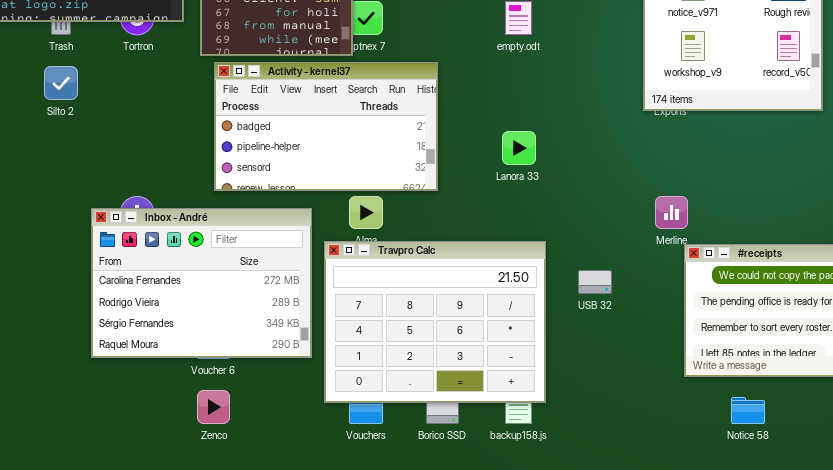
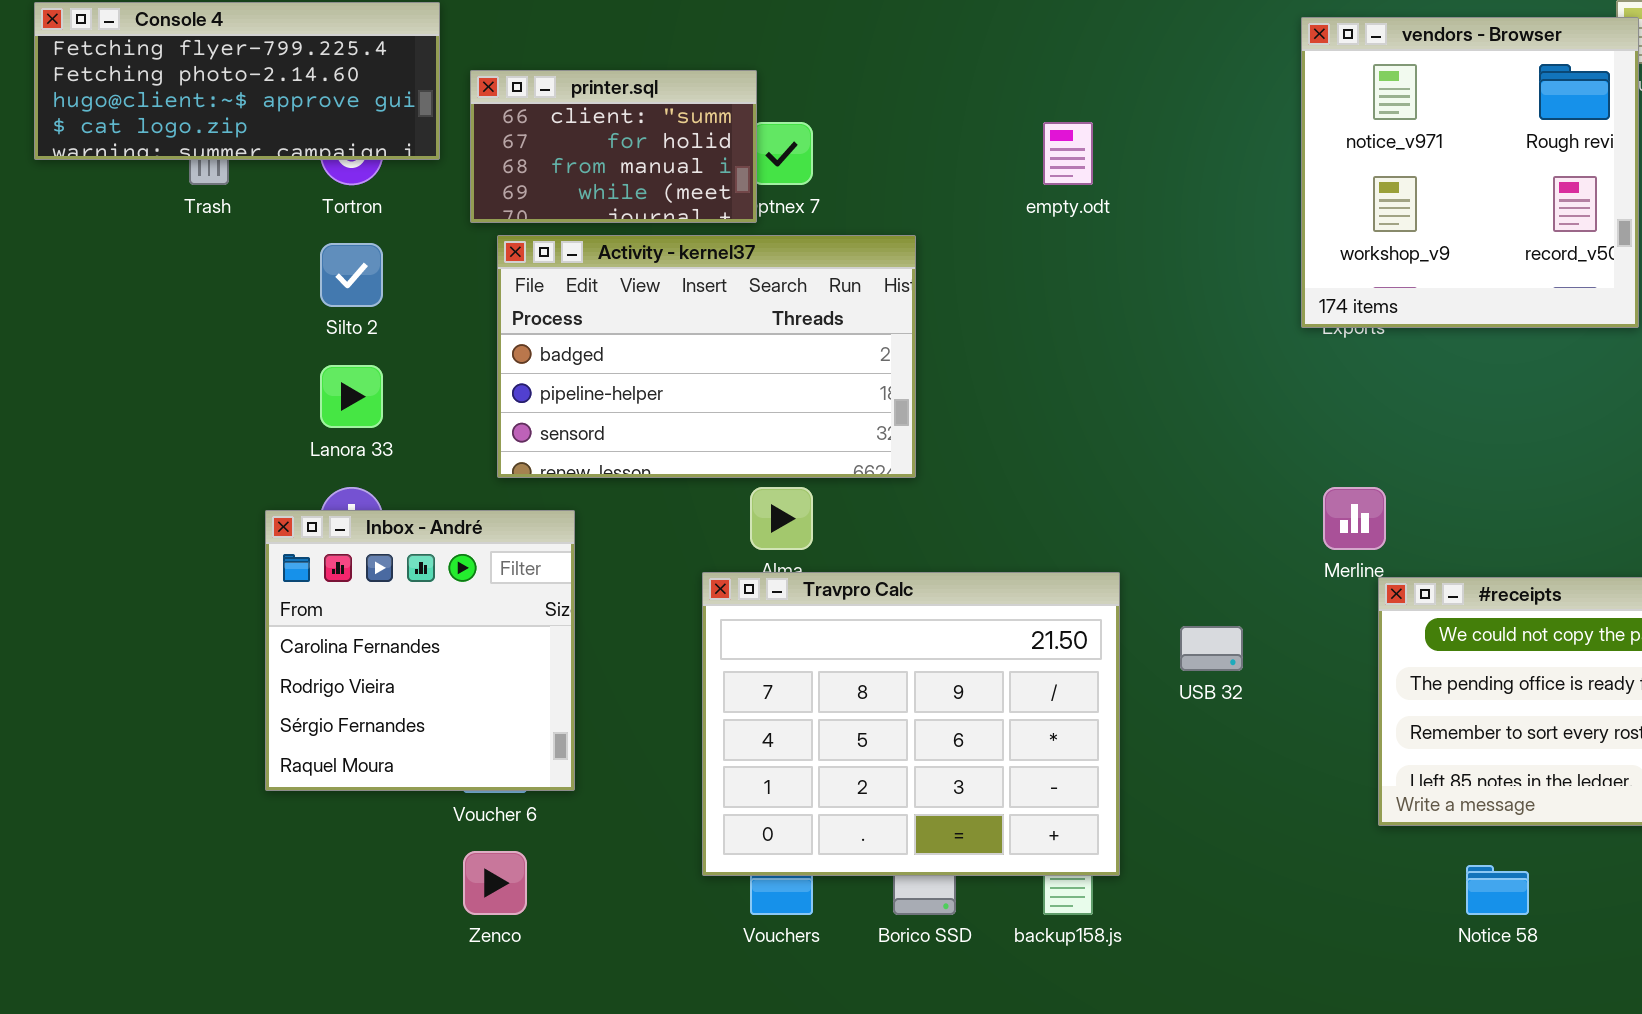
Silto 2: [44,66,78,100] -> [320,243,383,307], moved
Lanora 33: [502,131,536,165] -> [320,365,383,428], moved
Inbox - André: [91,208,312,358] -> [265,510,575,791], resized

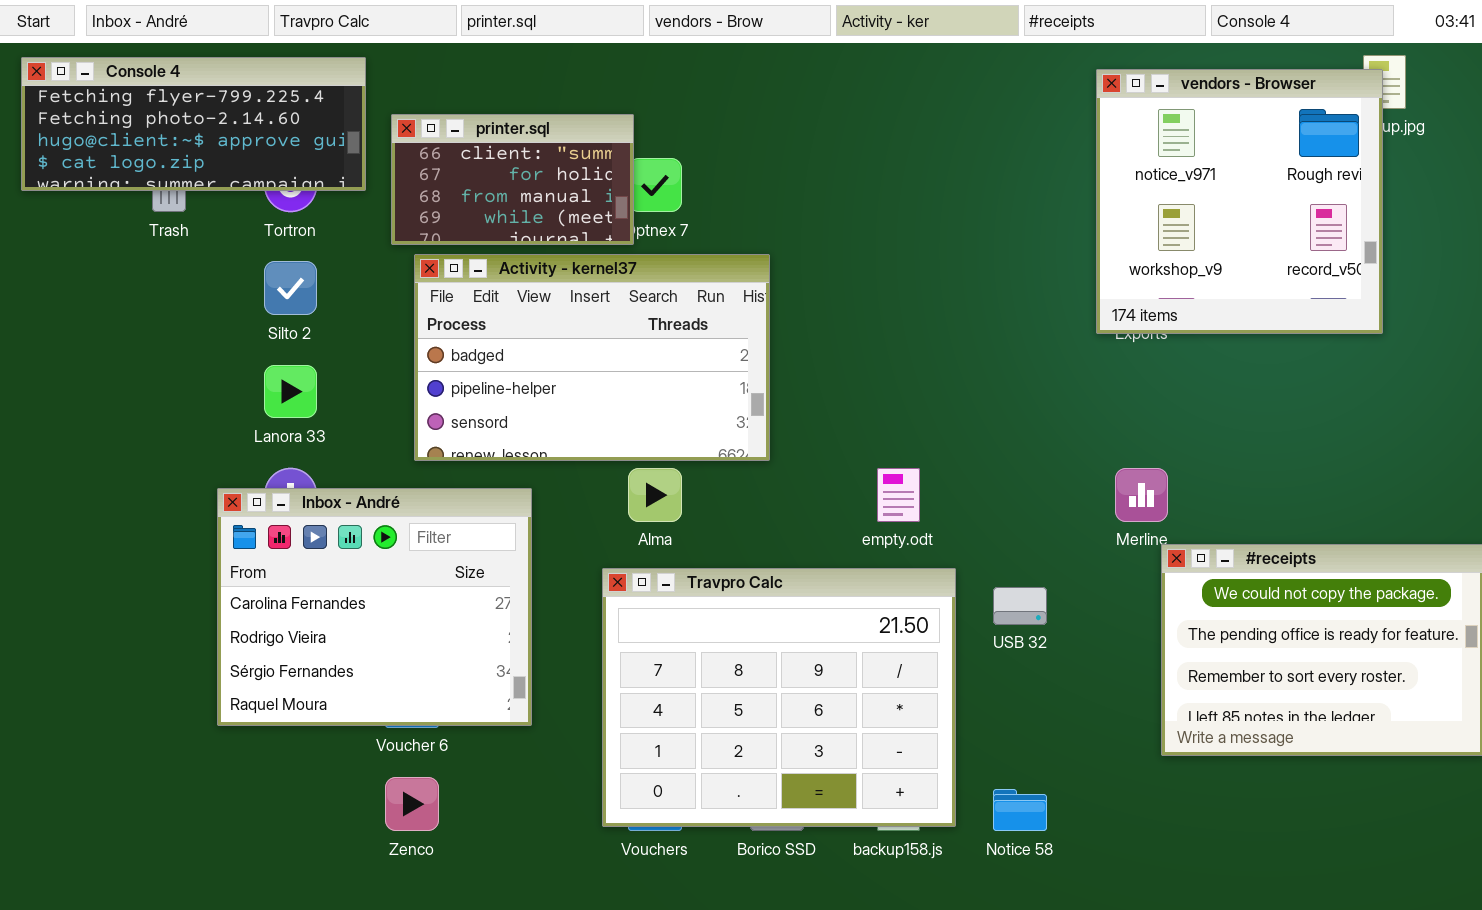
empty.odt: [1043,122,1093,185] -> [877,468,920,522], moved
Inbox - André: [265,510,575,791] -> [217,488,532,726], resized
Travpro Calc: [702,572,1120,876] -> [602,568,956,827], moved
Notice 58: [1466,865,1529,915] -> [993,789,1047,831], moved

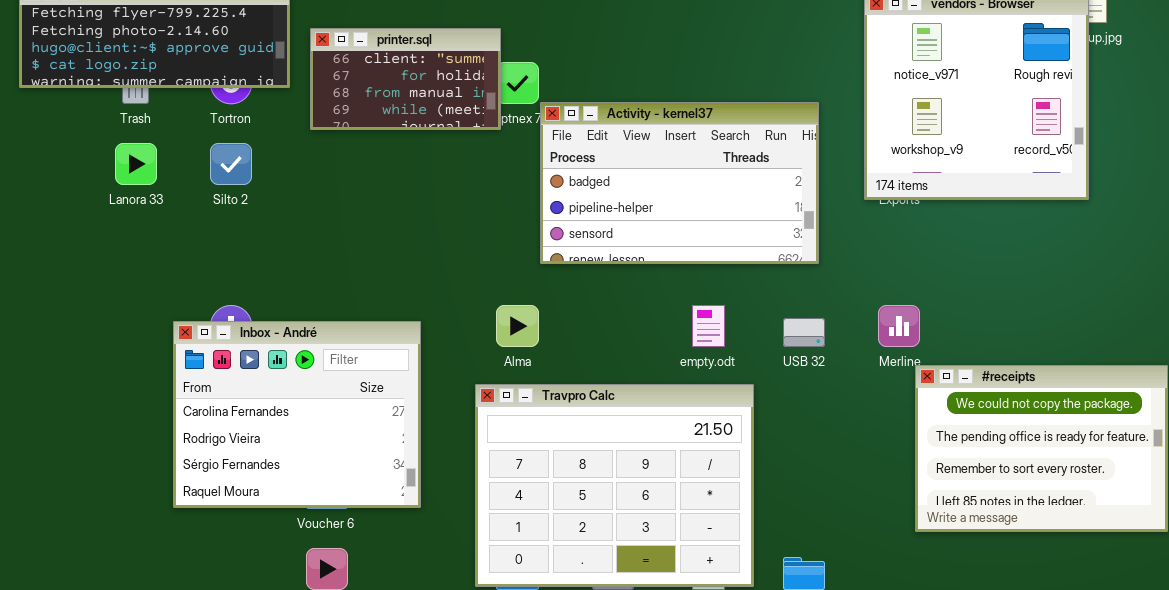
Activity - kernel37: [414,254,770,461] -> [540,102,819,264], moved
Lanora 33: [264,365,317,418] -> [115,143,157,185], moved
USB 32: [993,587,1047,625] -> [783,318,825,347], moved

